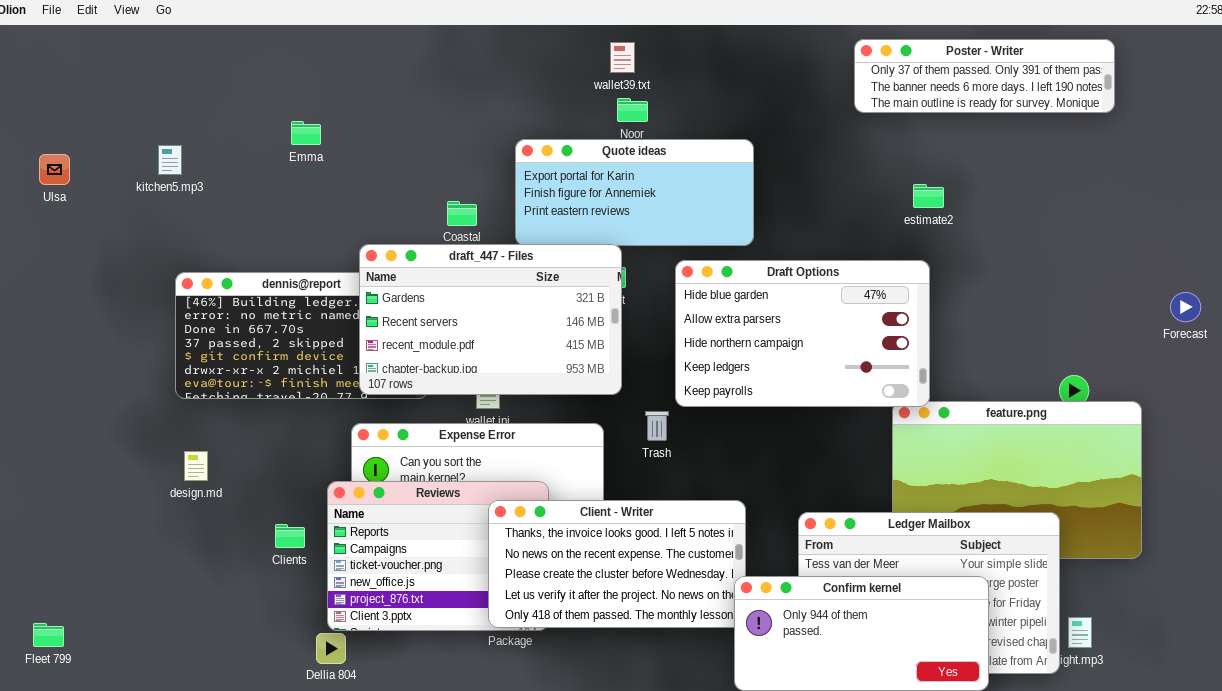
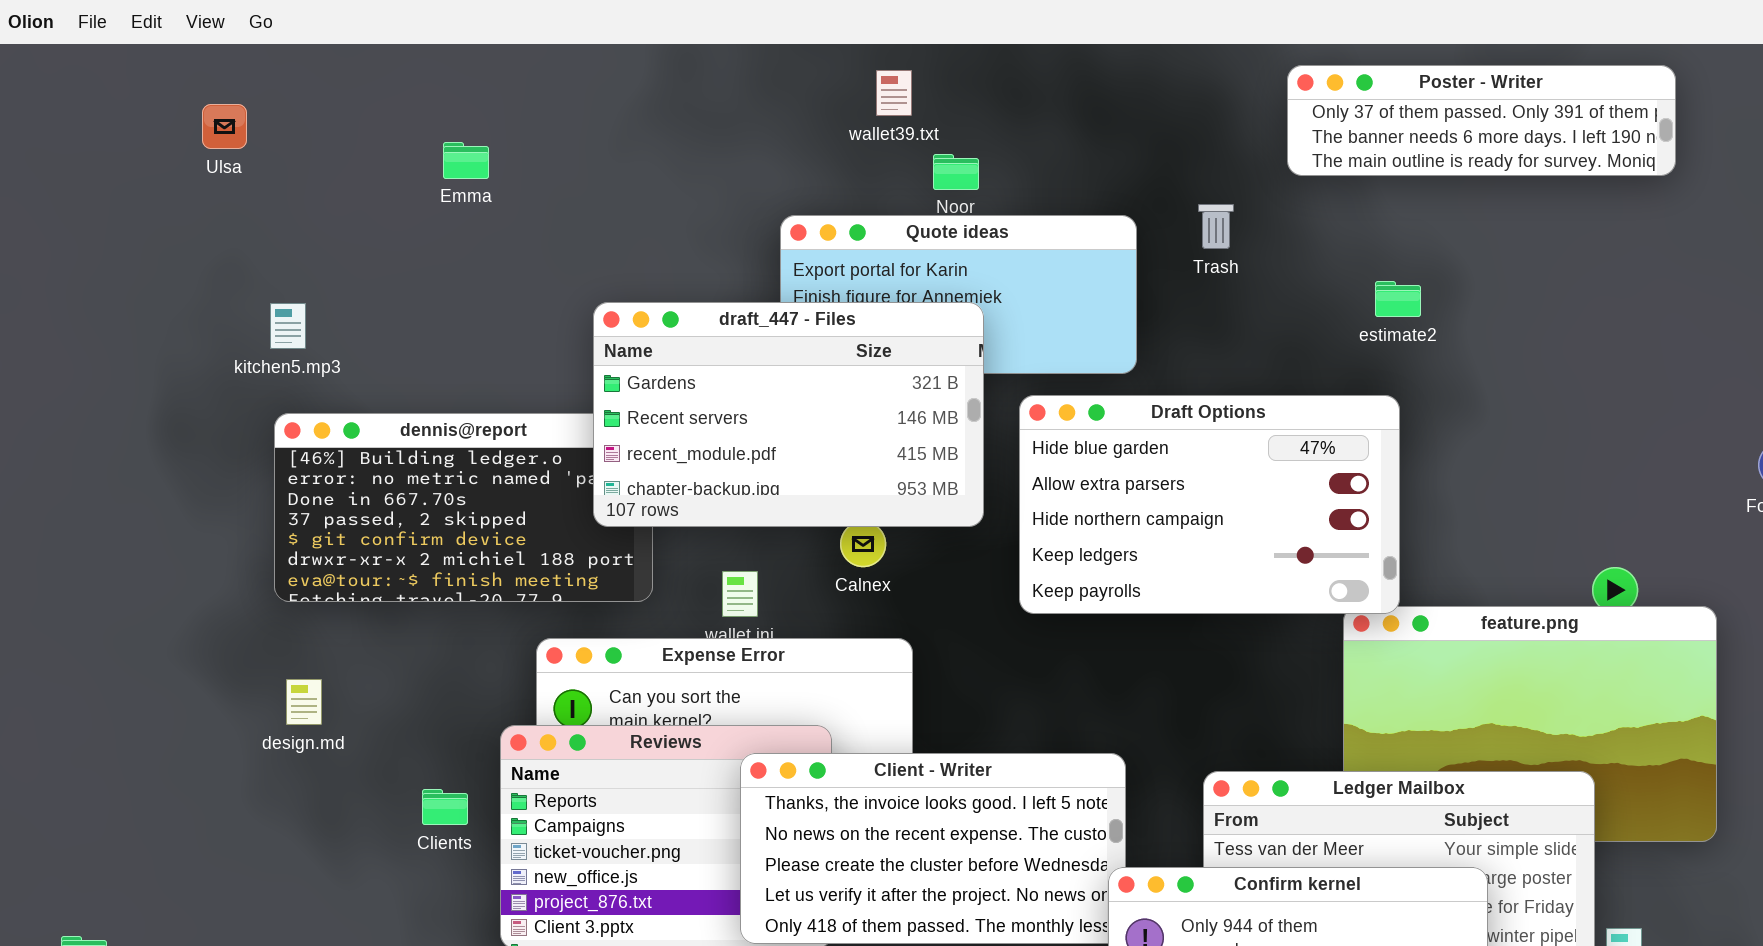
wallet39.txt: [610,42,635,73] -> [876,70,912,116], moved
Emma: [291,121,321,145] -> [443,142,489,179], moved
kitchen5.mp3: [158,145,182,175] -> [270,303,306,349], moved
Ulsa: [39,154,70,185] -> [202,104,247,149], moved
draft_447 - Files: [359,244,622,395] -> [593,302,984,527], moved
Trash: [645,411,669,441] -> [1198,204,1234,249], moved

